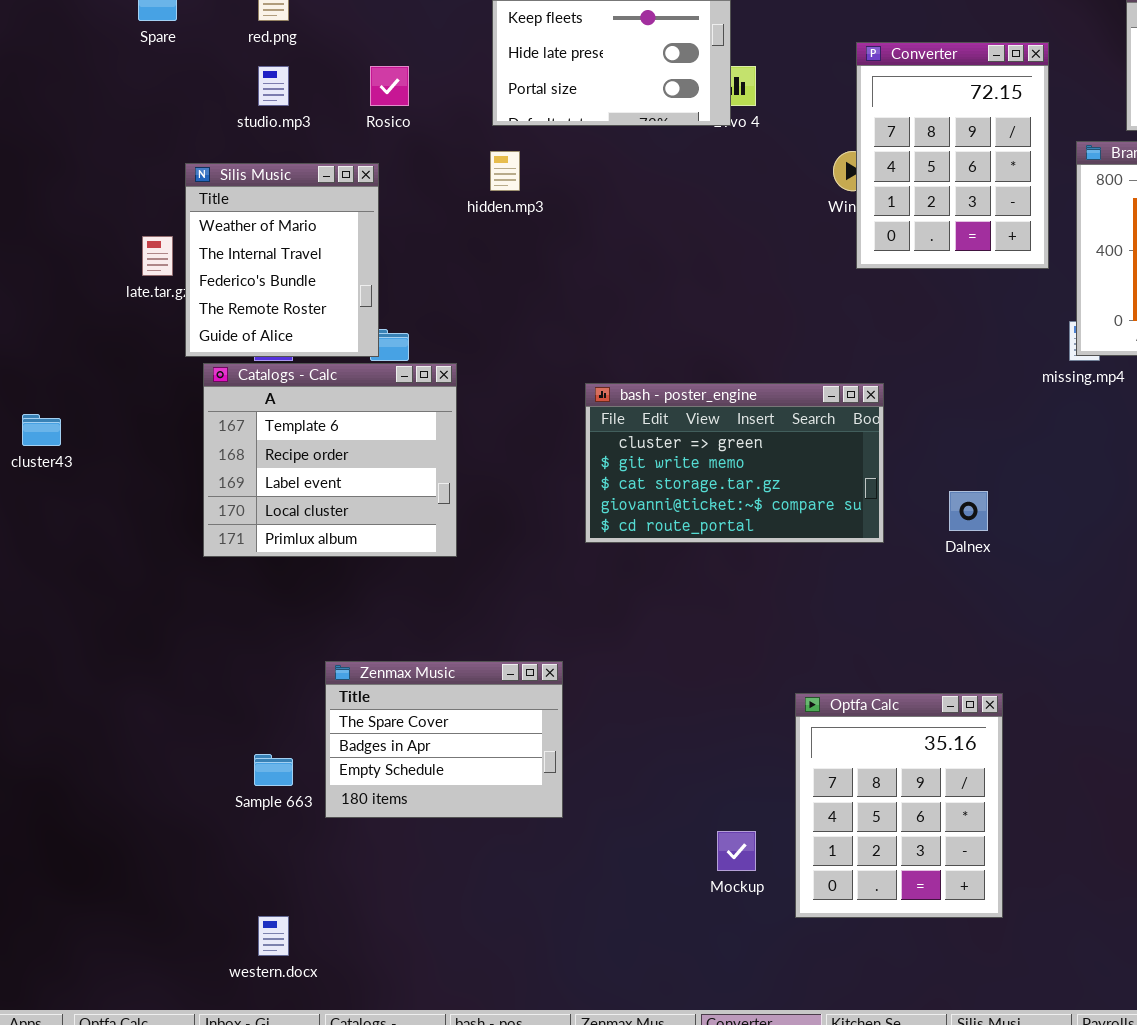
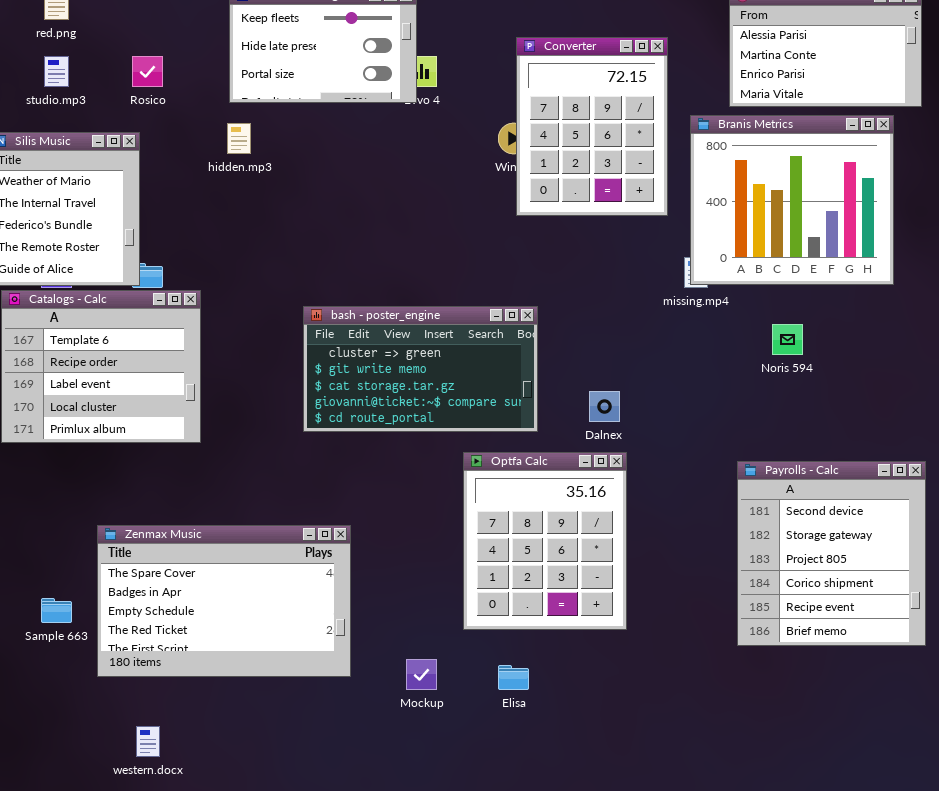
Zenmax Music: [325,661,563,818] -> [97,525,351,677], resized
Optfa Calc: [795,693,1003,918] -> [463,452,627,630], moved
western.docx: [258,916,289,956] -> [136,726,160,757], moved

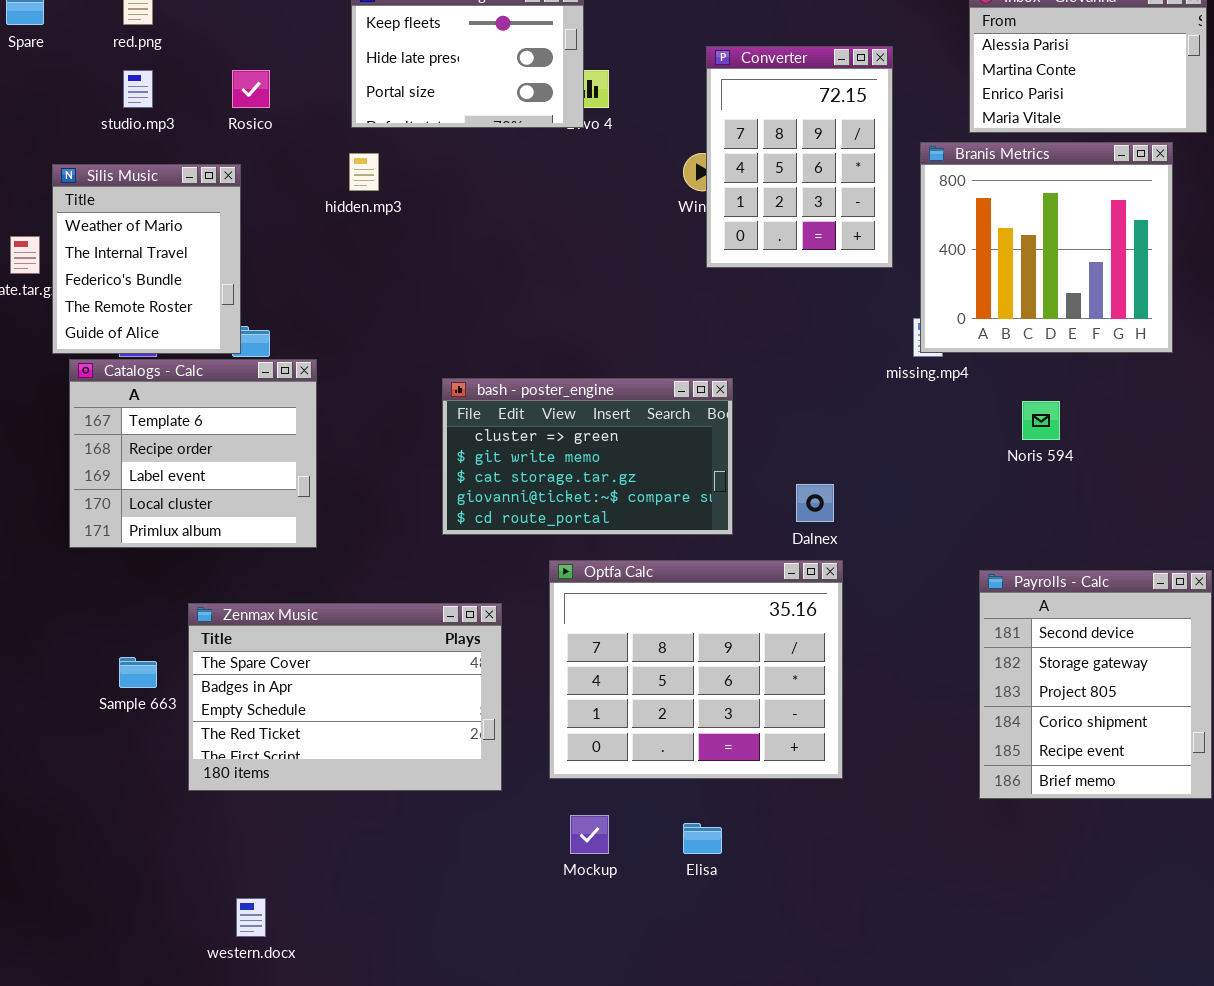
Optfa Calc: [463,452,627,630] -> [549,560,843,779], resized
Zenmax Music: [97,525,351,677] -> [188,603,502,791], moved
Sample 663: [41,598,72,623] -> [119,657,157,688], moved

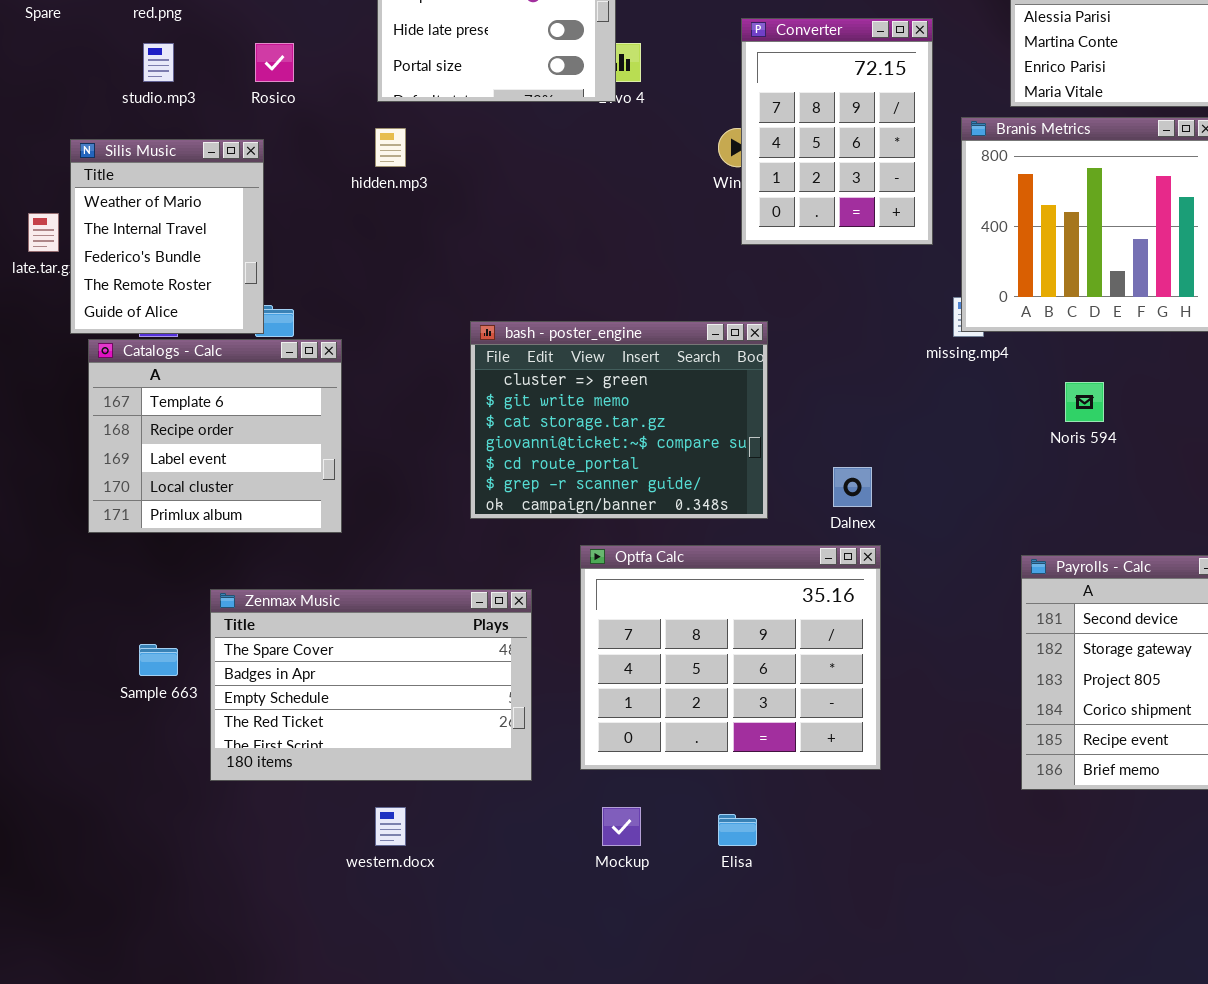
bash - poster_engine: [442,378,733,535] -> [470,321,768,519], resized
western.docx: [236,898,266,937] -> [375,807,406,846], moved

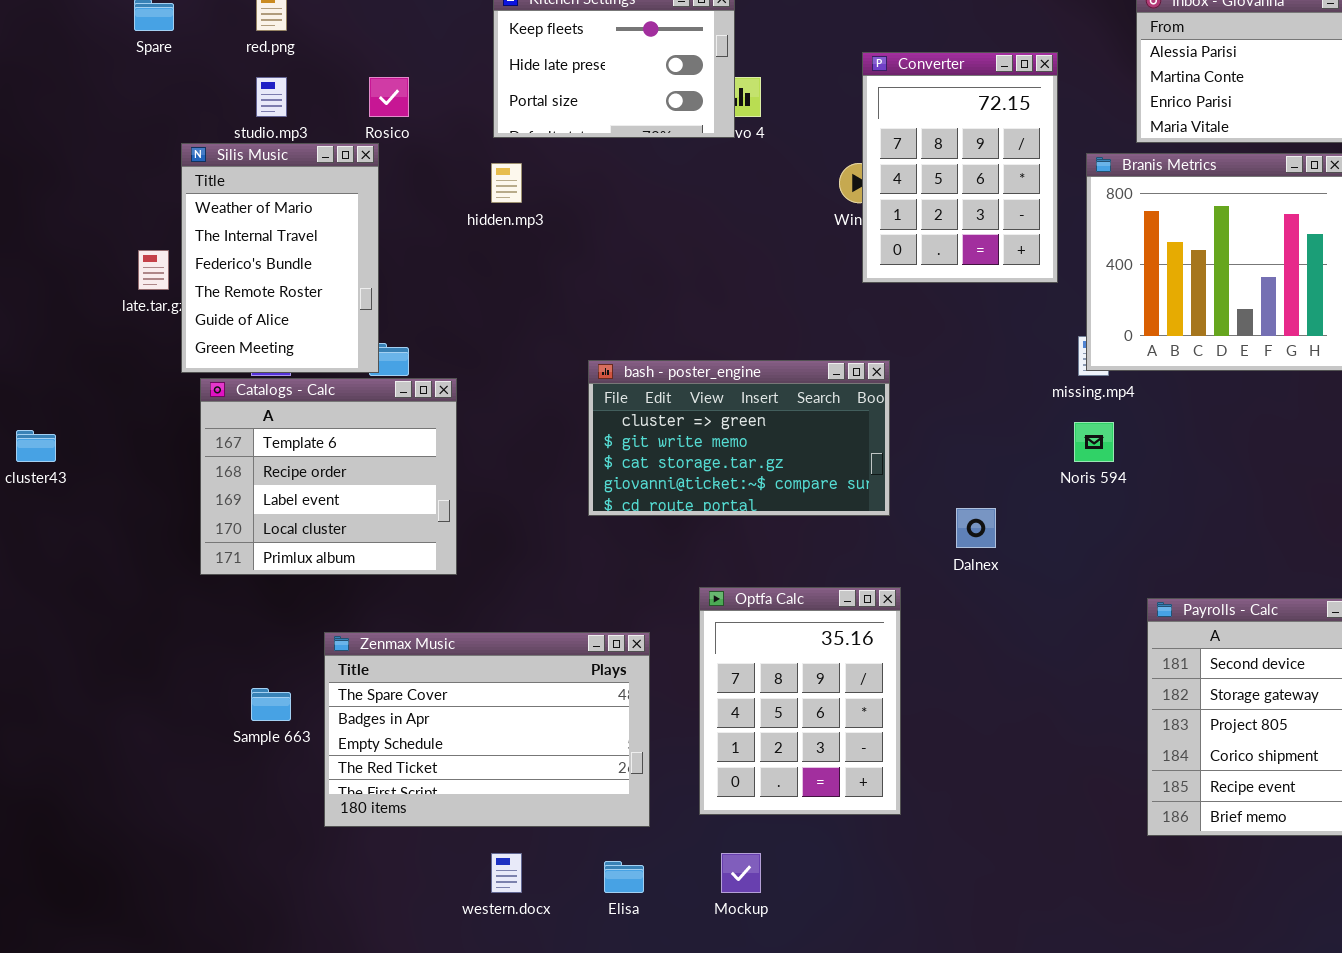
Silis Music: [70,139,264,334] -> [181,143,379,373], resized
bash - poster_engine: [470,321,768,519] -> [588,360,890,516], resized
Noris 594: [1065,382,1104,422] -> [1074,422,1114,462], moved
Optfa Calc: [580,545,881,770] -> [699,587,901,815], resized
Elisa: [718,814,757,846] -> [604,861,644,893], moved

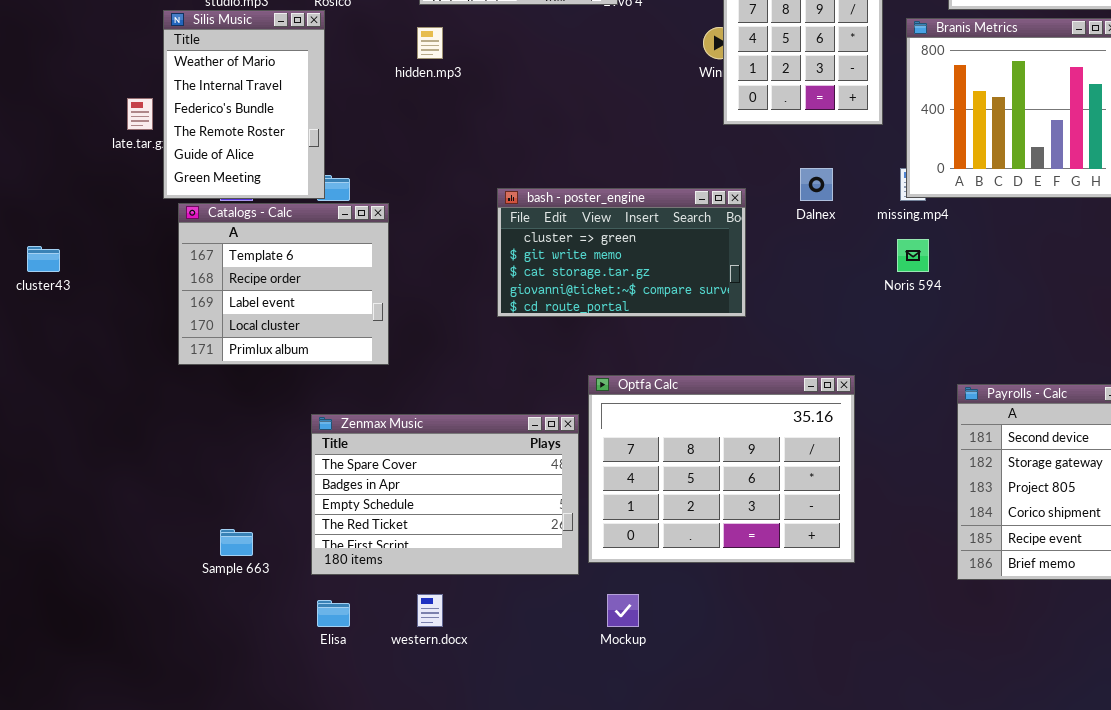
Dalnex: [956,508,996,548] -> [800,168,833,201], moved
Optfa Calc: [699,587,901,815] -> [588,375,855,563], resized
Zenmax Music: [324,632,650,827] -> [311,414,579,575], moved
Sample 663: [251,688,291,721] -> [220,529,253,556], moved
Elisa: [604,861,644,893] -> [317,600,350,627], moved

